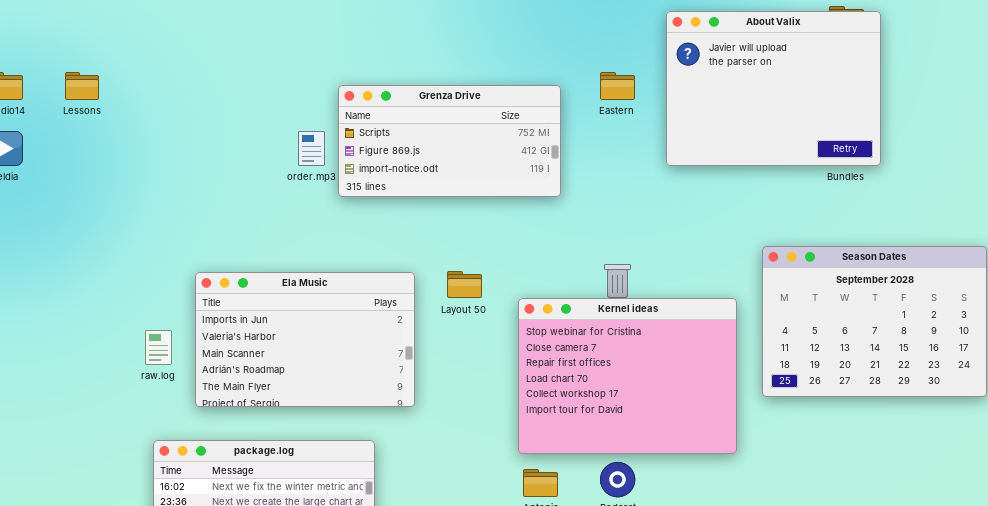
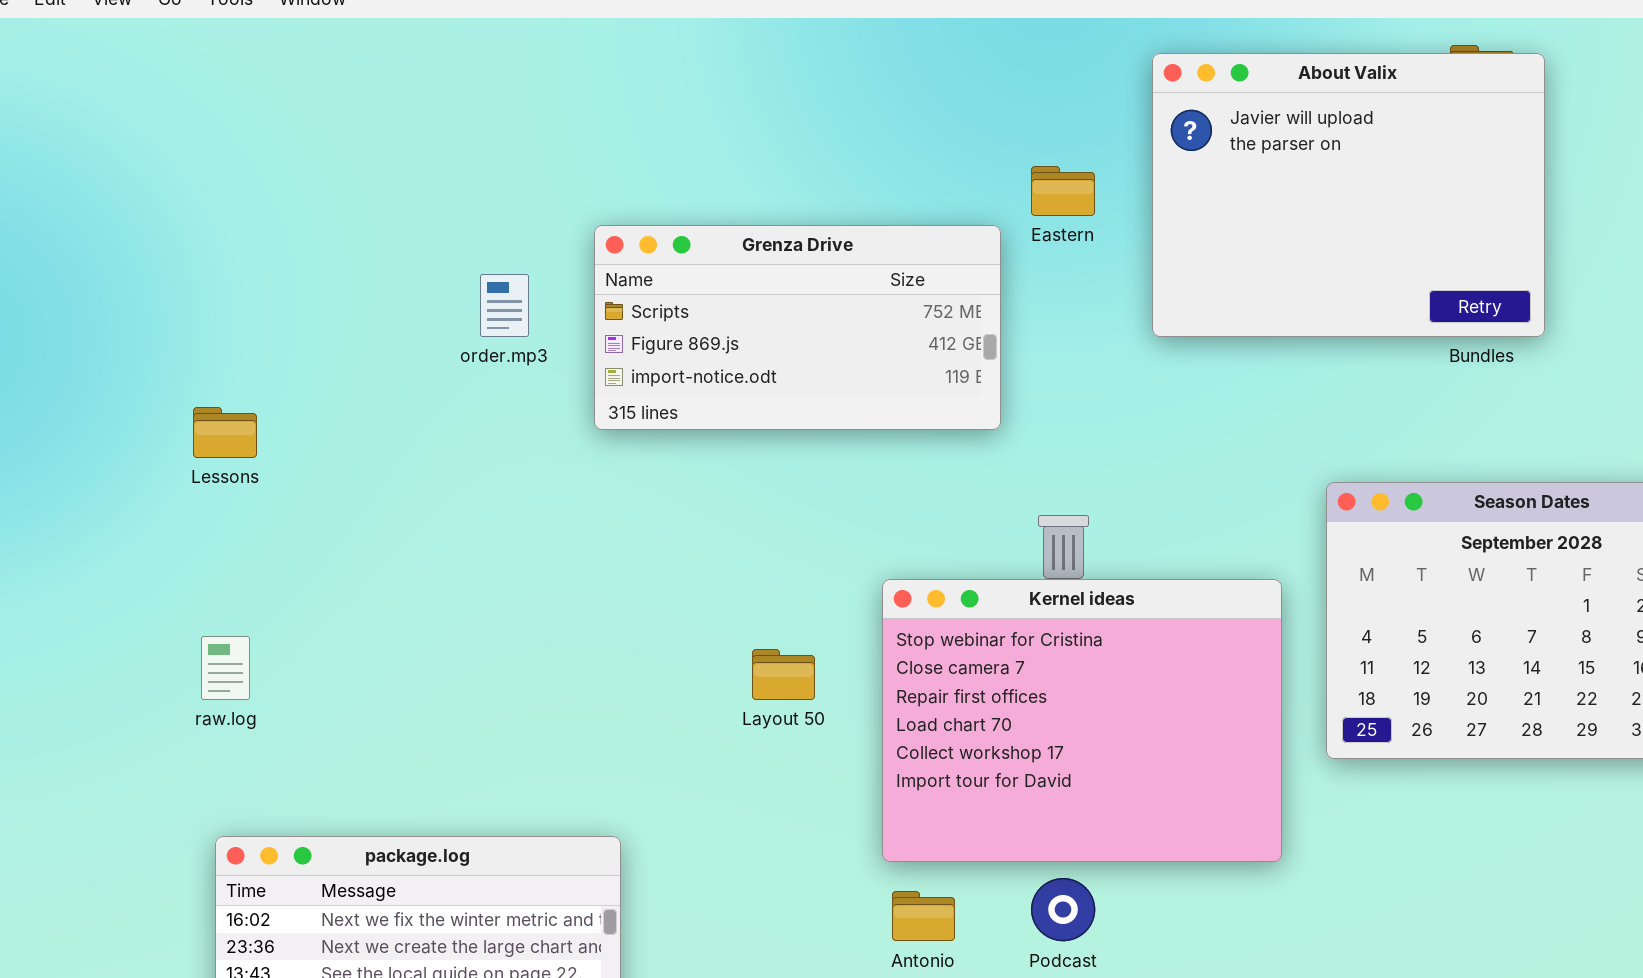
Lessons: [65,72,99,100] -> [193,407,257,458], moved
Grenza Drive: [338,85,561,197] -> [594,225,1001,430], moved
Layout 50: [447,271,482,298] -> [752,649,815,700], moved
Ela Music: [195,272,415,407] -> none, closed

